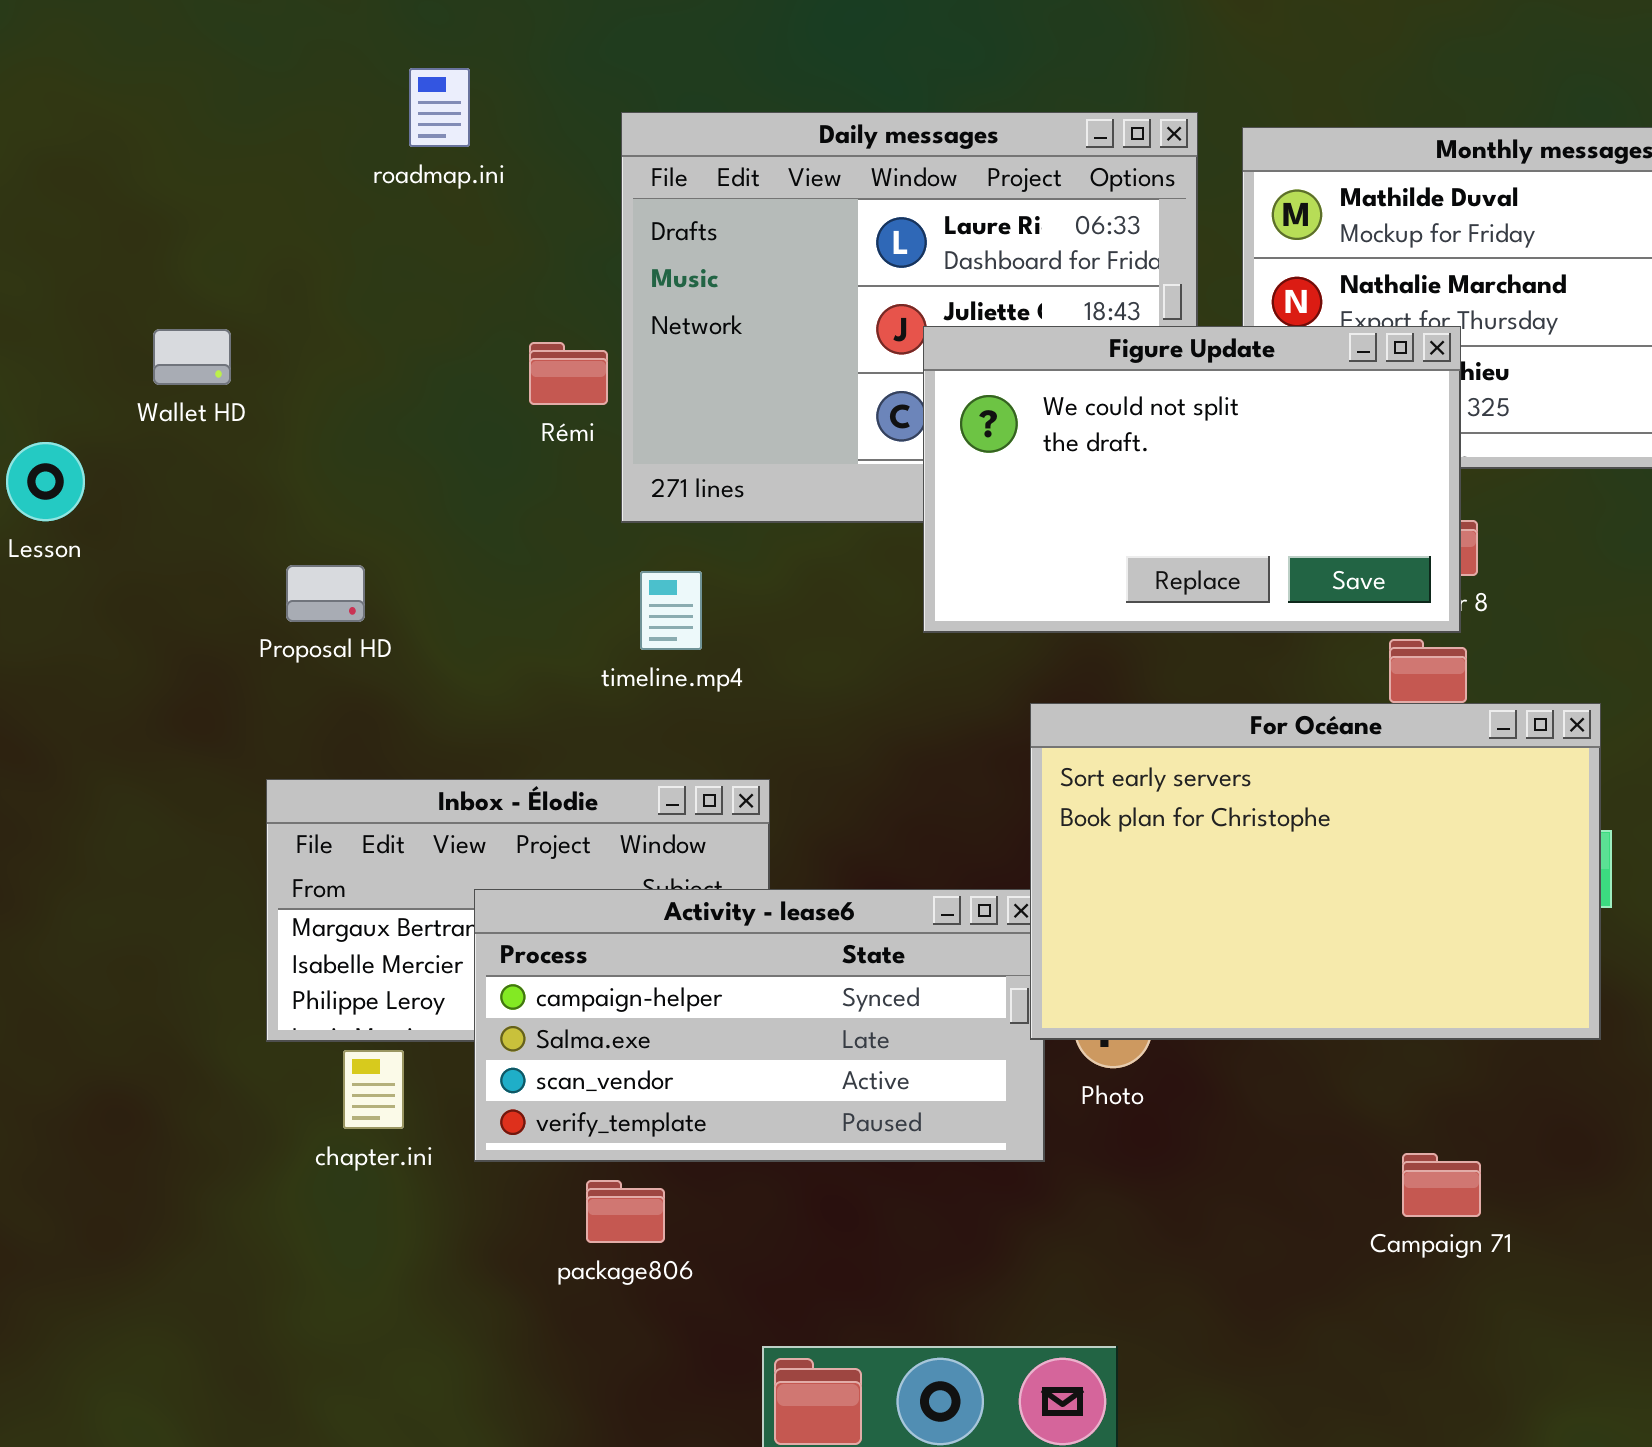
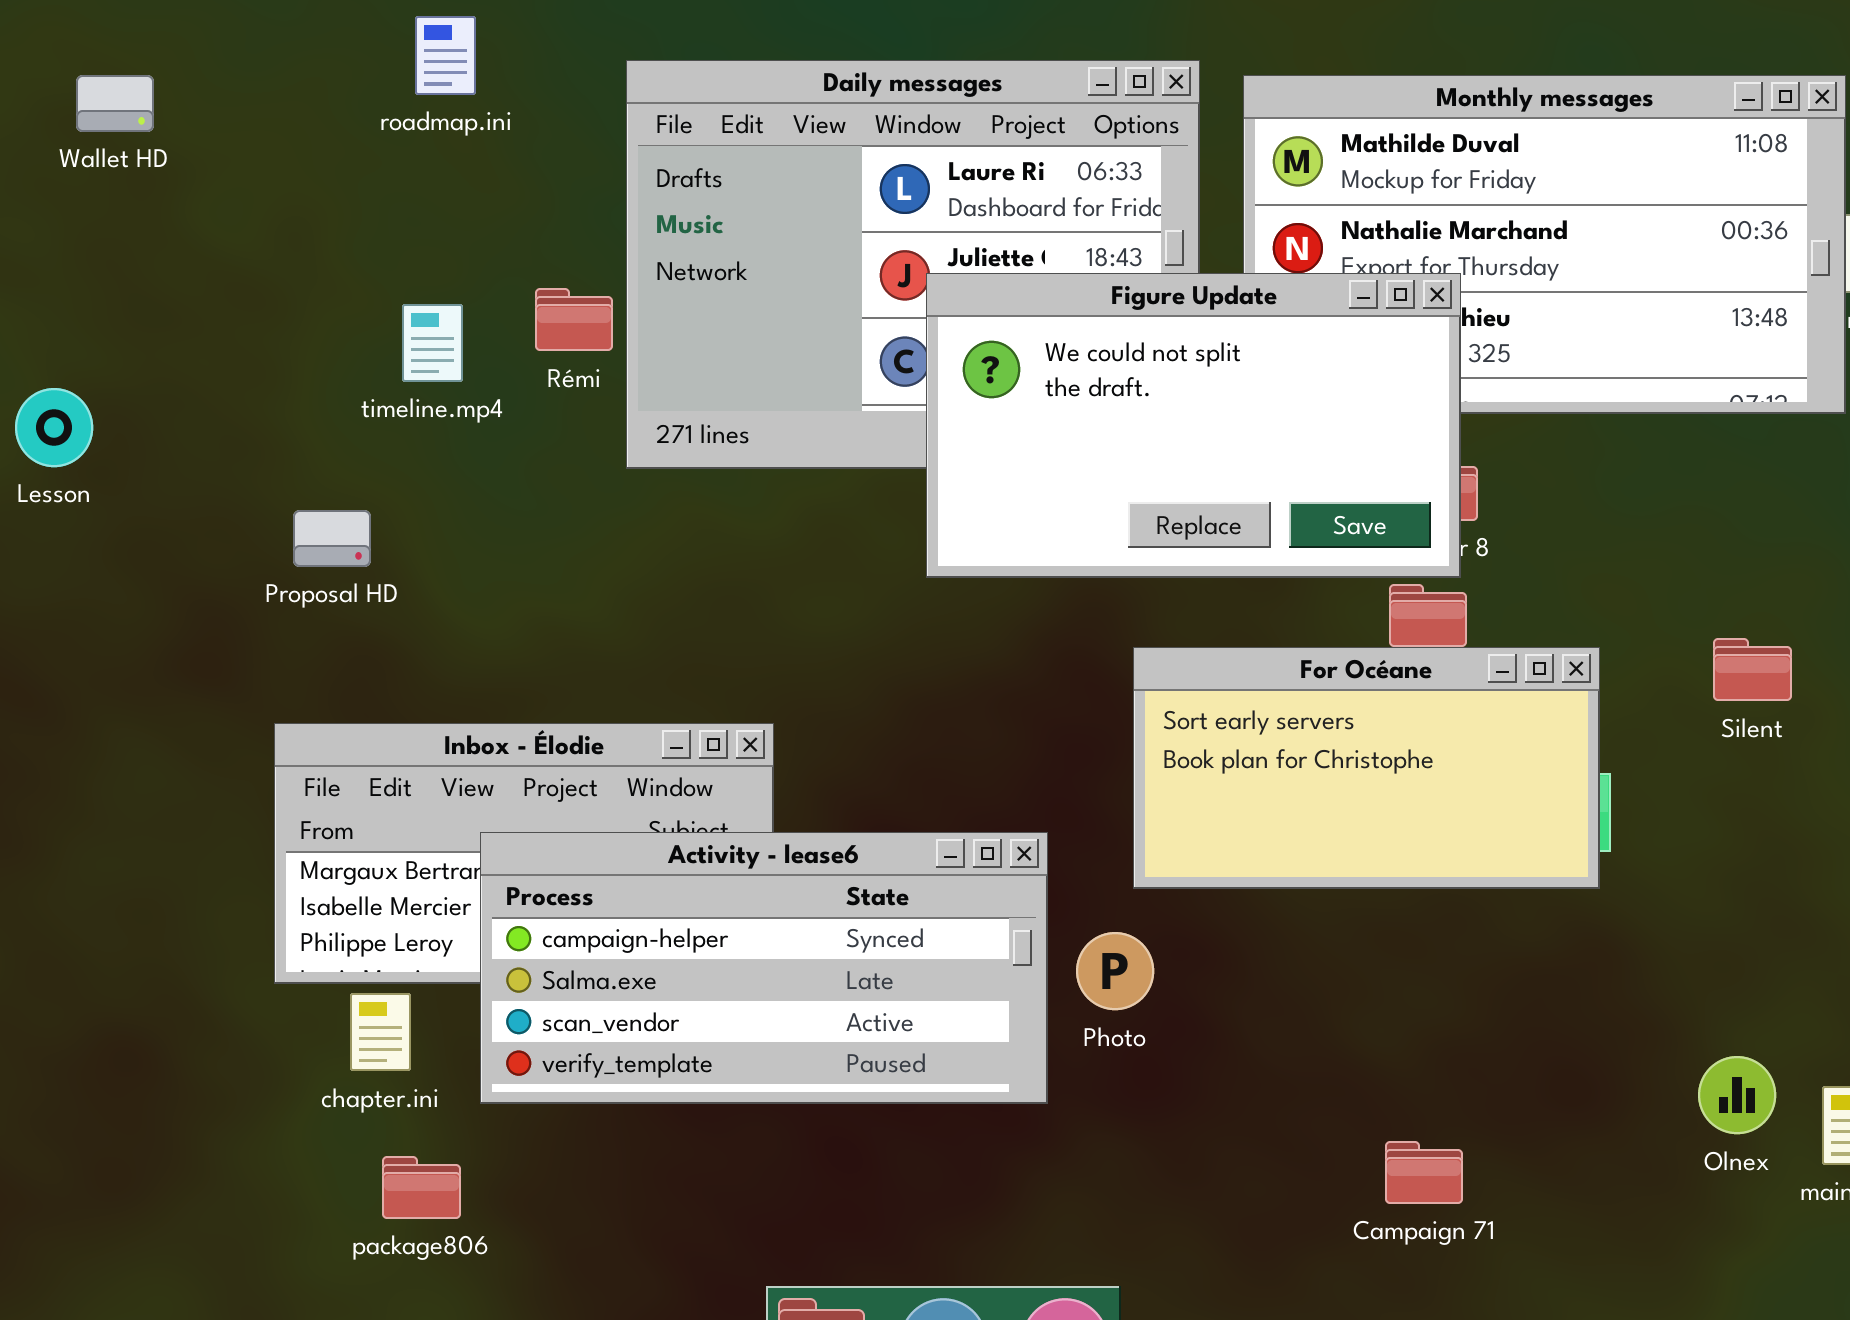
Wallet HD: [153,329,231,385] -> [76,75,154,132], moved
timeline.mp4: [640,571,702,650] -> [402,304,463,382], moved
For Océane: [1030,703,1601,1040] -> [1133,647,1600,889], resized
Campaign 71: [1402,1153,1481,1217] -> [1385,1141,1463,1204], moved
package806: [586,1180,665,1243] -> [382,1156,461,1219], moved

